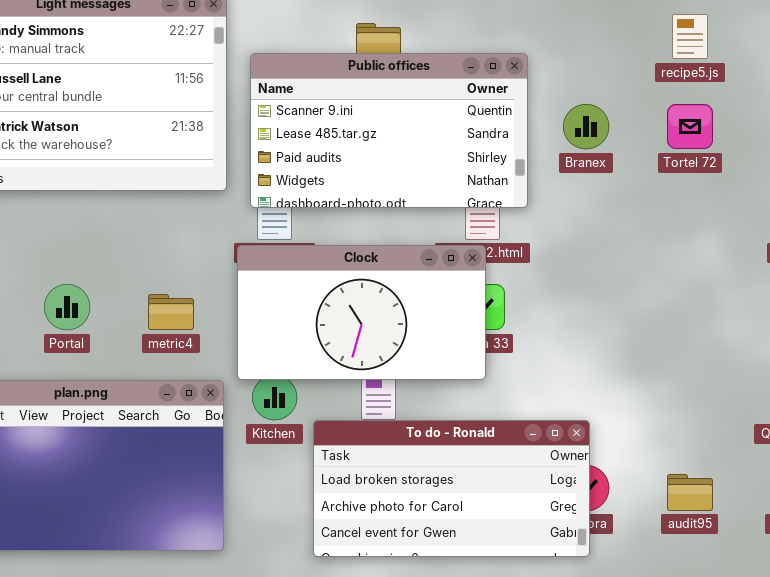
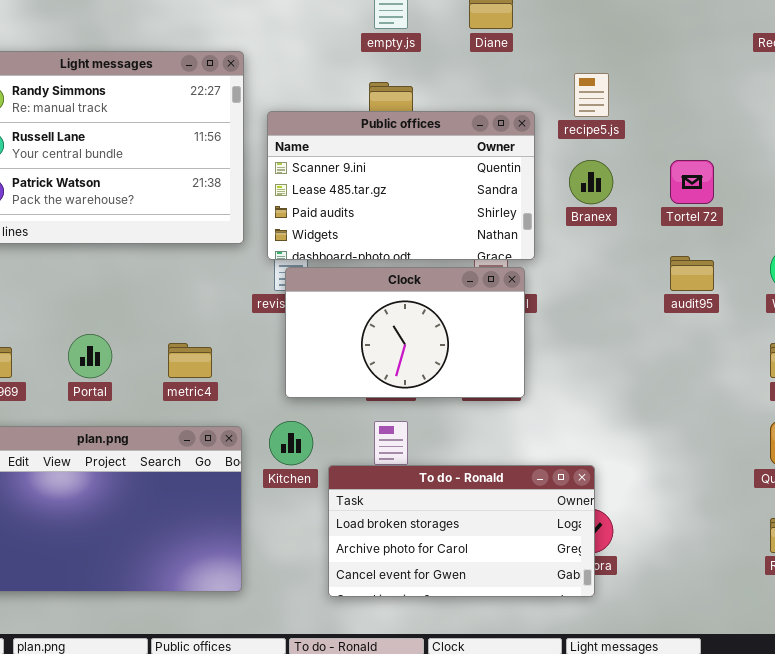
recipe5.js: [672,14,708,59] -> [574,73,609,117], moved
Clock: [237,245,486,380] -> [285,267,525,398], moved
audit95: [667,474,713,511] -> [670,256,714,291], moved

